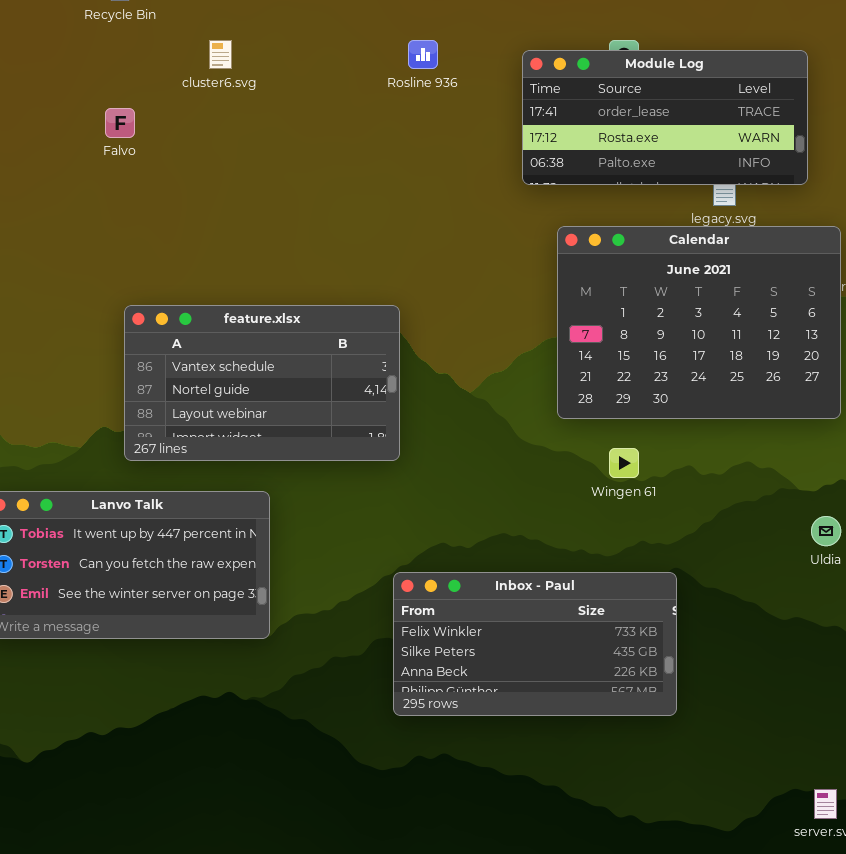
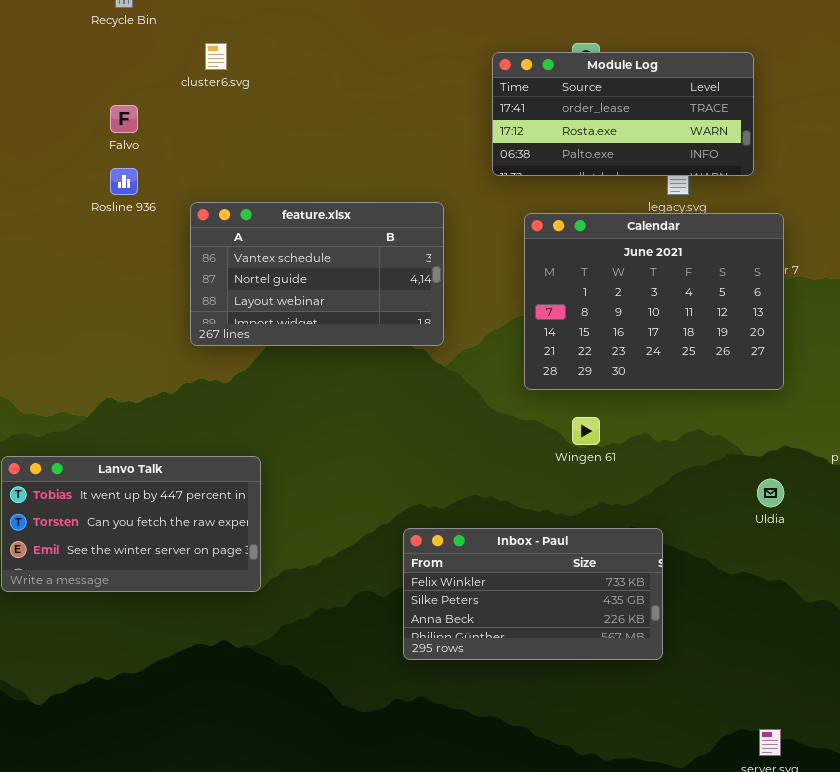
Rosline 936: [408,40,438,69] -> [110,168,138,195], moved
feature.xlsx: [124,305,400,461] -> [190,202,444,346], moved
Inbox - Paul: [393,572,677,716] -> [403,528,663,660], moved

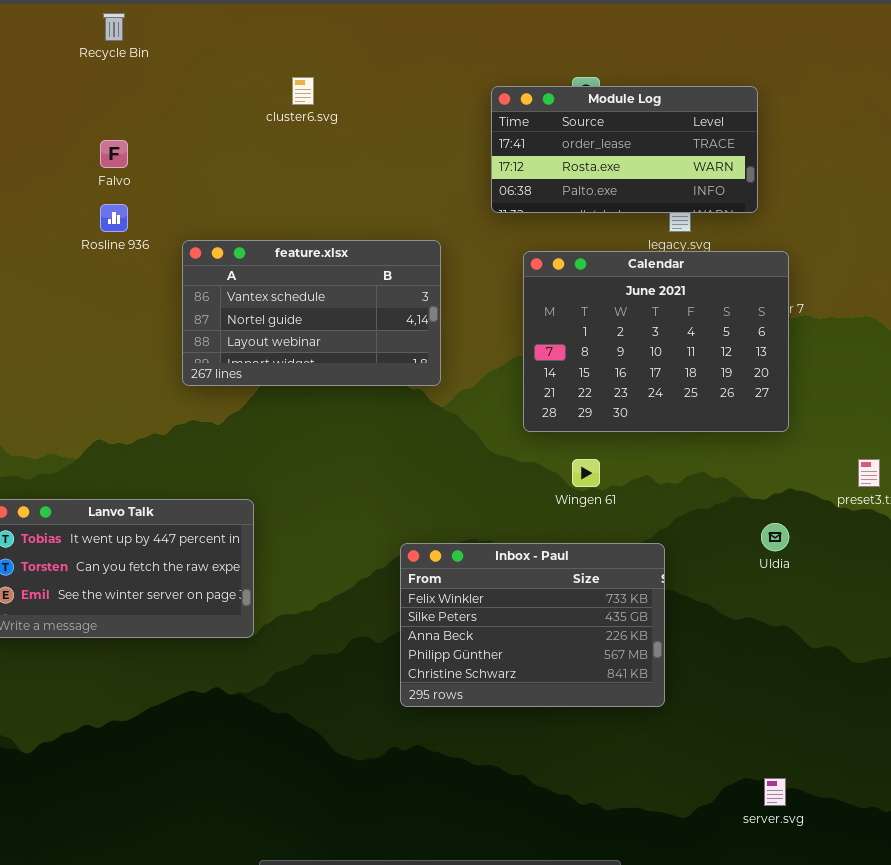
cluster6.svg: [205,43,227,70] -> [292,77,314,105], moved
Inbox - Paul: [403,528,663,660] -> [400,543,665,707], resized

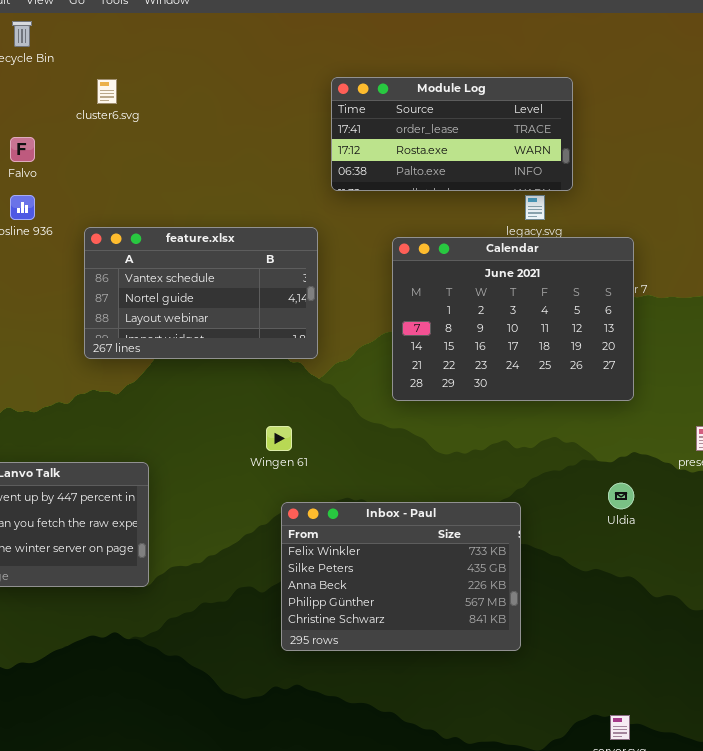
cluster6.svg: [292,77,314,105] -> [97,79,117,104], moved
Module Log: [491,86,758,213] -> [331,77,573,191], moved
Wingen 61: [572,459,600,487] -> [266,426,292,451], moved

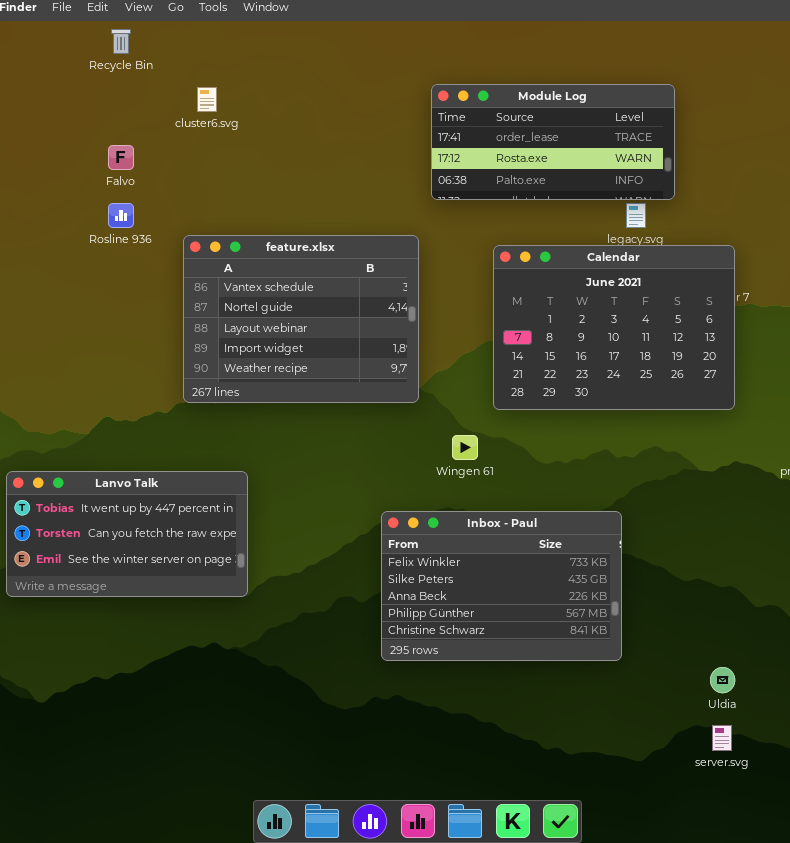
feature.xlsx: [84,227,318,359] -> [183,235,419,403], resized
Wingen 61: [266,426,292,451] -> [452,435,478,460], moved
Uldia: [608,483,634,509] -> [710,667,735,693], moved

